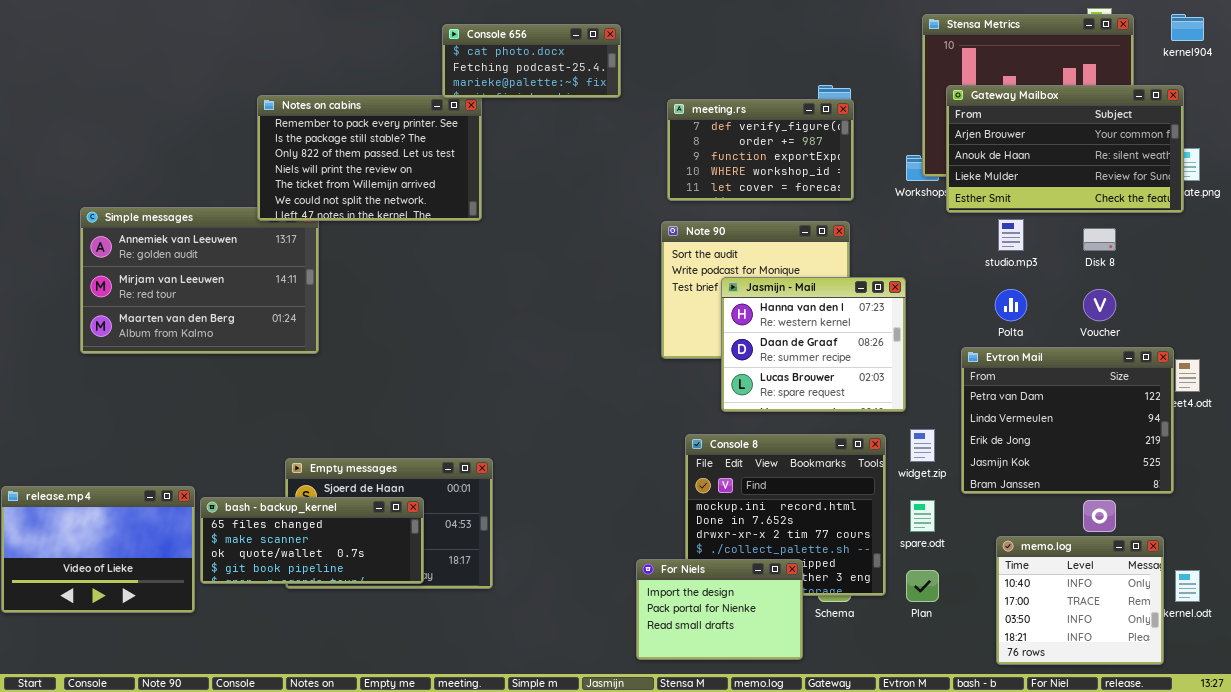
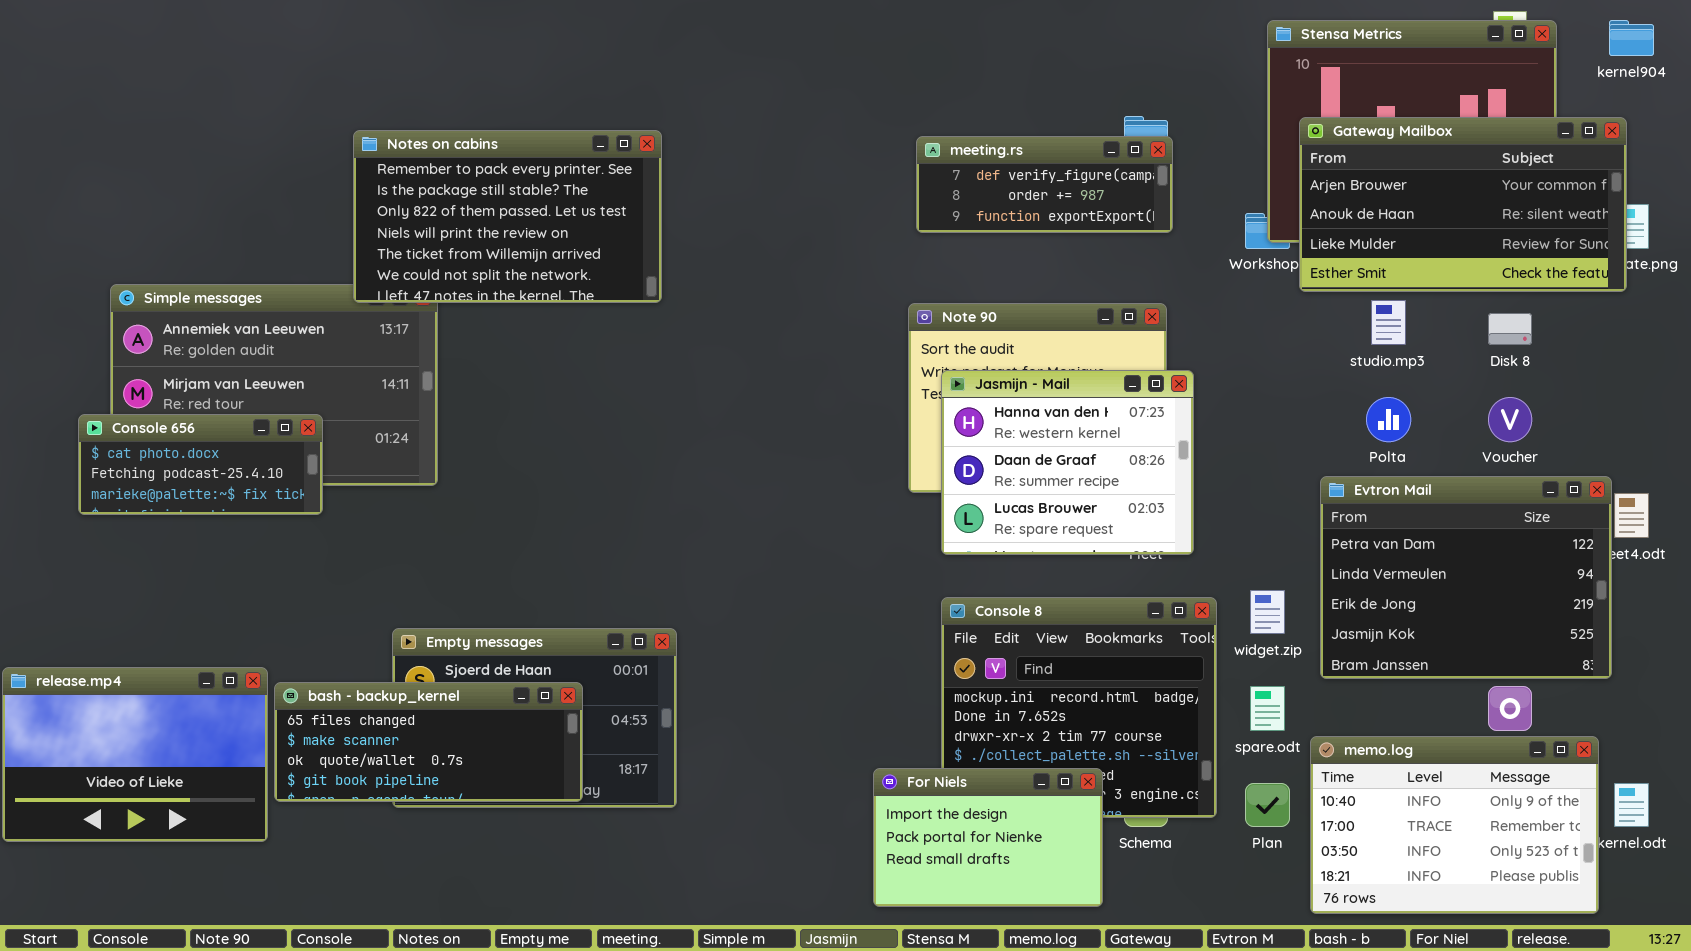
Console 656: [442,24,621,98] -> [78,414,323,515], moved
meeting.rs: [667,99,854,201] -> [916,136,1173,233], resized
Jasmijn - Mail: [721,277,906,412] -> [941,370,1194,555], moved
memo.log: [996,536,1164,665] -> [1310,736,1599,914], resized

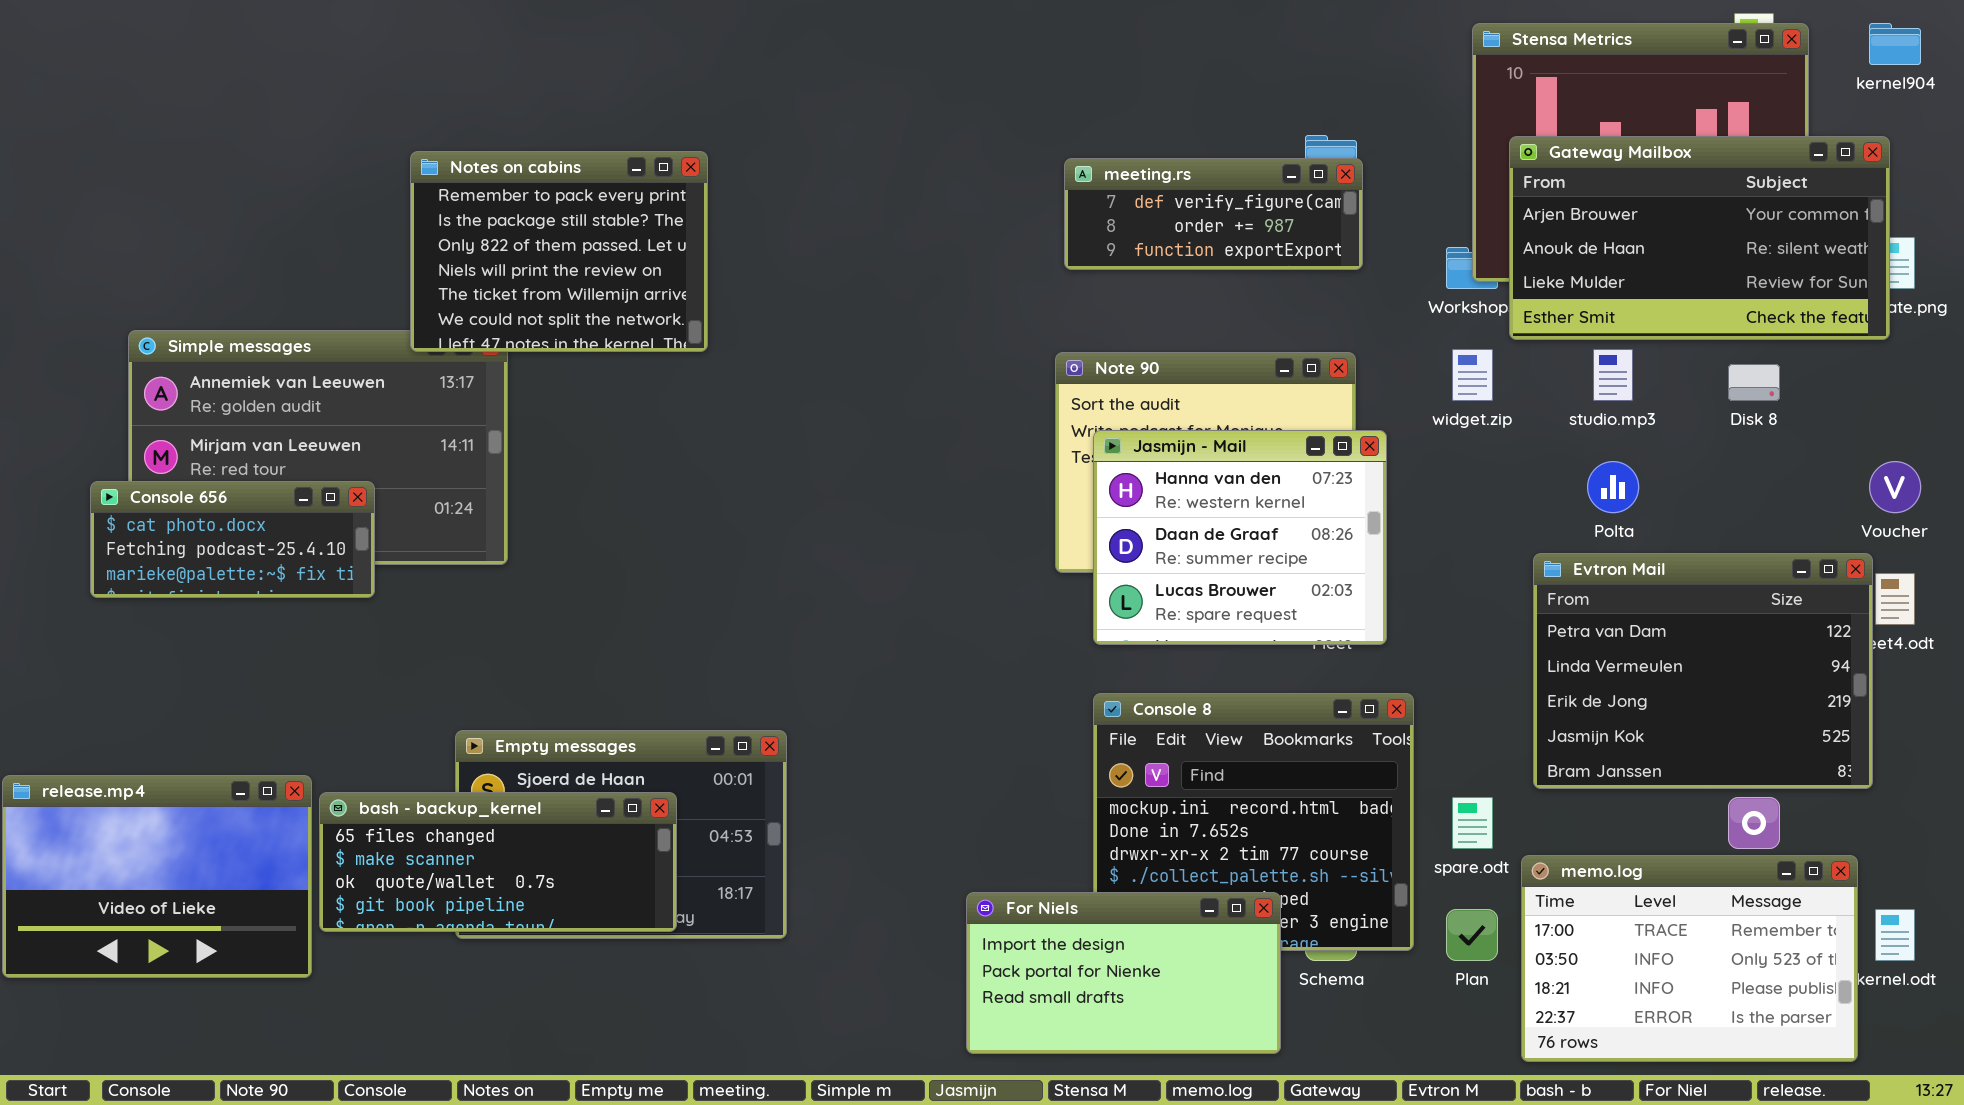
Notes on cabins: [353,130,662,303] -> [410,151,708,352], resized
Voucher: [1488,397,1532,442] -> [1869,461,1921,513], moved
widget.zip: [1250,590,1285,634] -> [1452,349,1493,401], moved
memo.log: [1310,736,1599,914] -> [1521,855,1858,1062], scrolled down 1 row
For Niels: [873,768,1103,907] -> [966,892,1281,1054], resized

